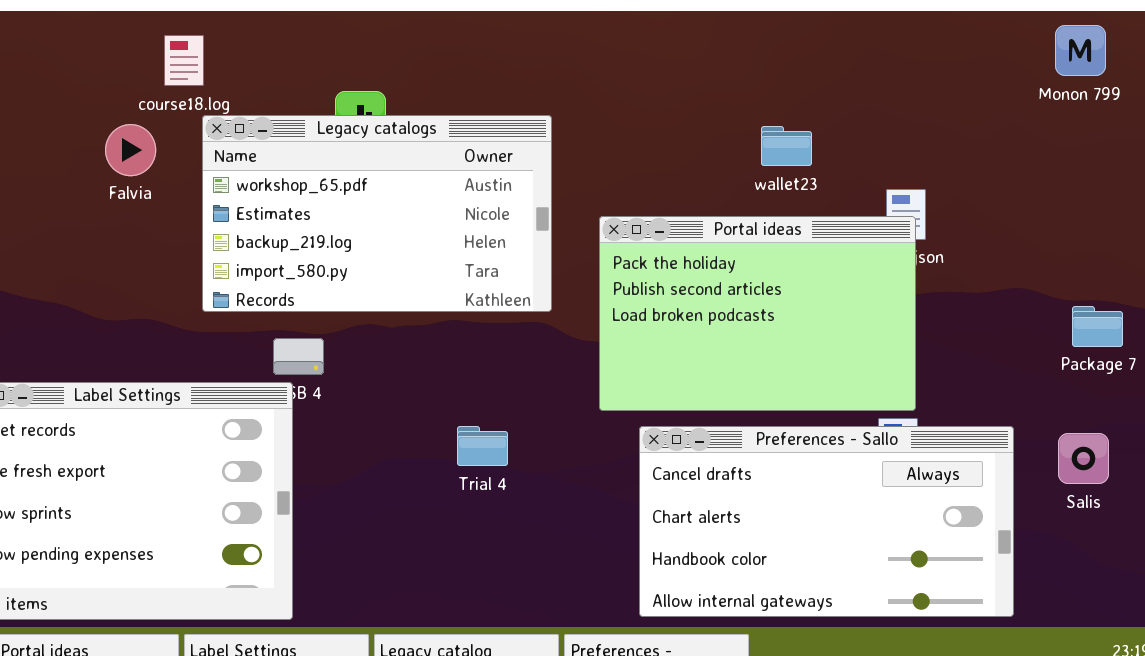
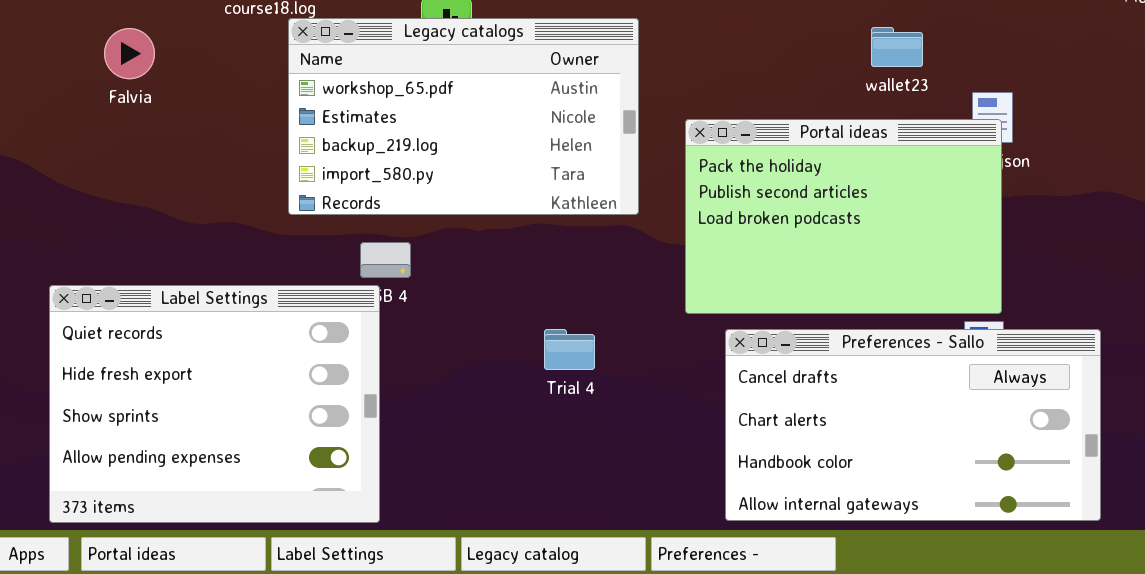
Falvia: [105,124,156,176] -> [104,28,155,79], moved
wallet23: [761,126,812,166] -> [871,27,923,67], moved

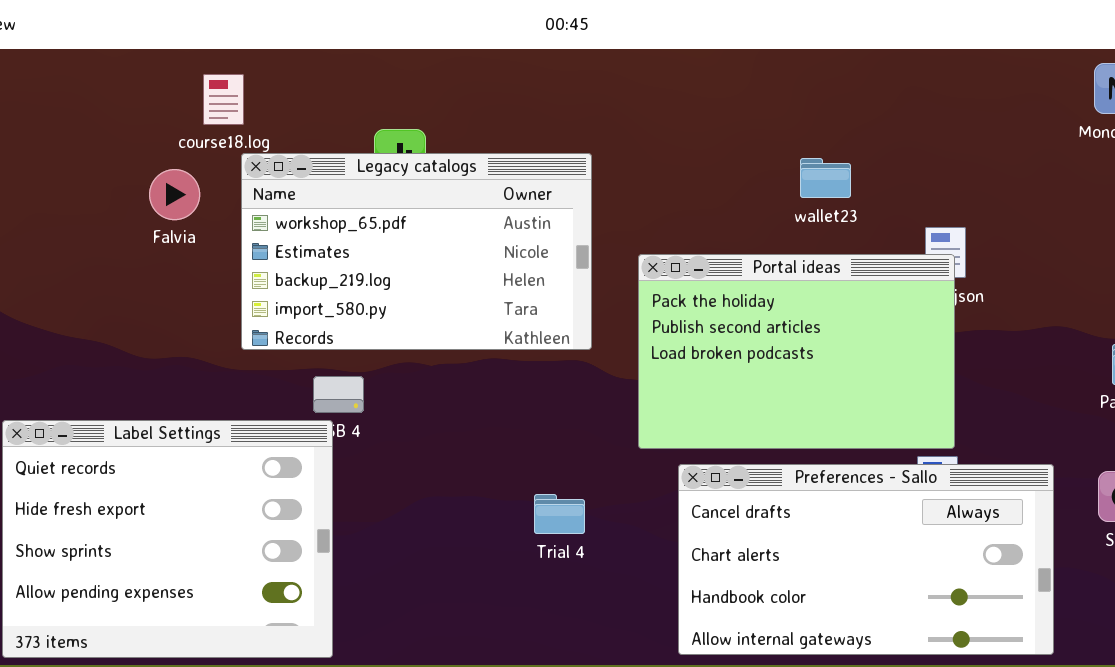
wallet23: [871,27,923,67] -> [800,158,851,198], moved
Falvia: [104,28,155,79] -> [149,169,200,220], moved
Trial 4: [544,329,595,370] -> [534,494,585,534], moved

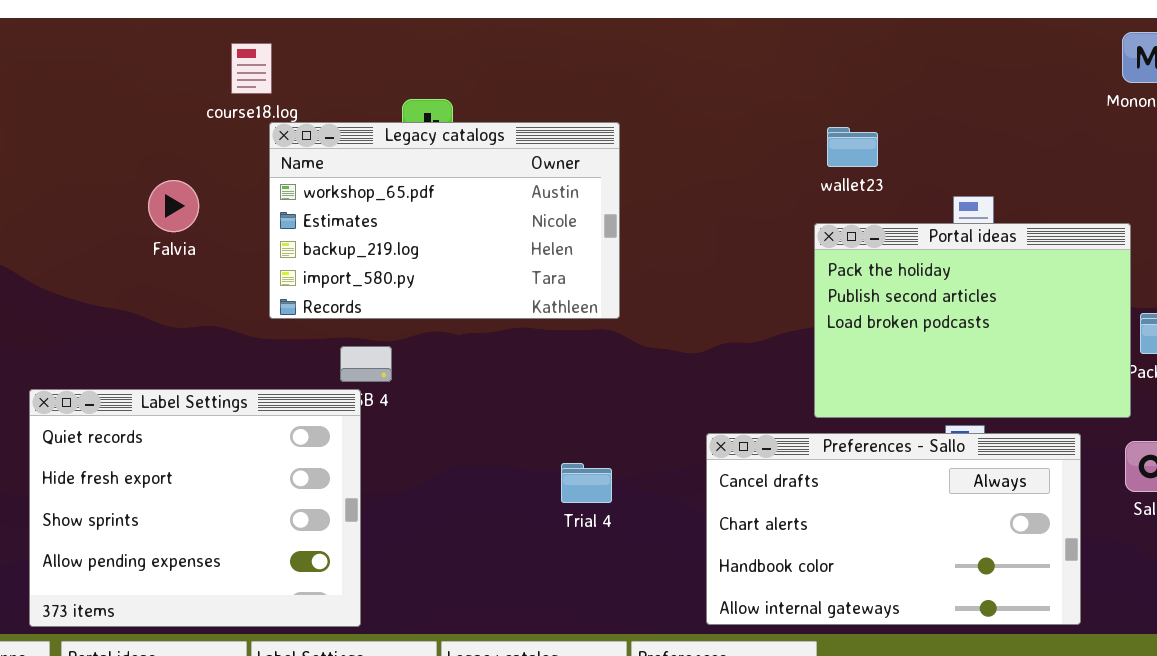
Falvia: [149,169,200,220] -> [148,180,199,232], moved
Portal ideas: [638,254,955,449] -> [814,223,1131,418], moved

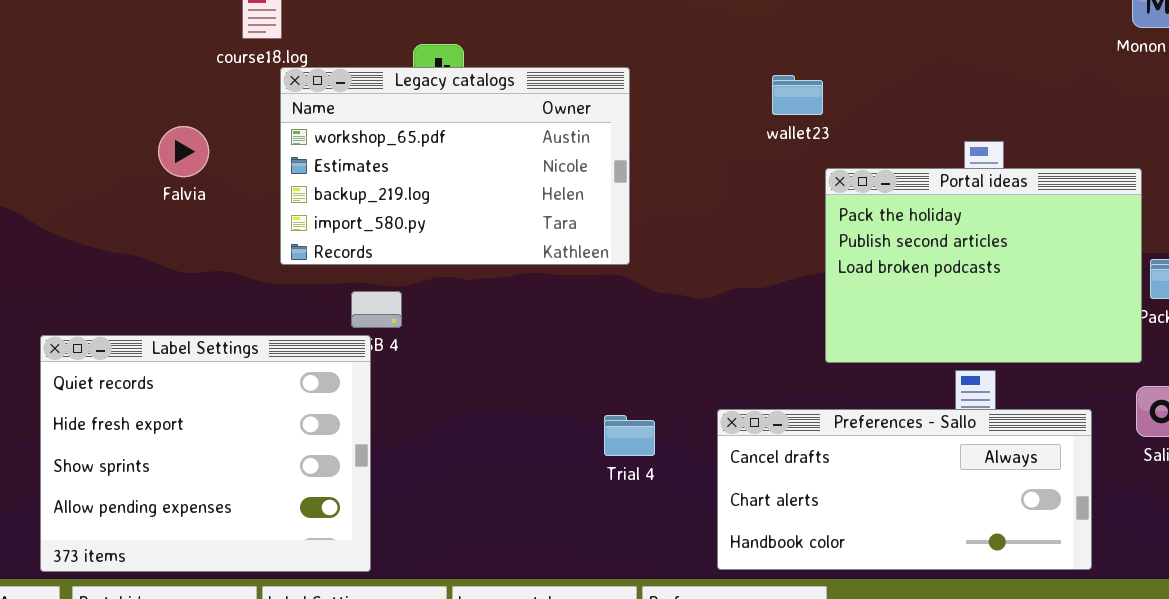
wallet23: [827,127,878,167] -> [772,75,823,115], moved
Preferences - Sallo: [706,433,1081,625] -> [717,409,1092,570], resized
Trial 4: [561,463,612,503] -> [604,415,655,456], moved

